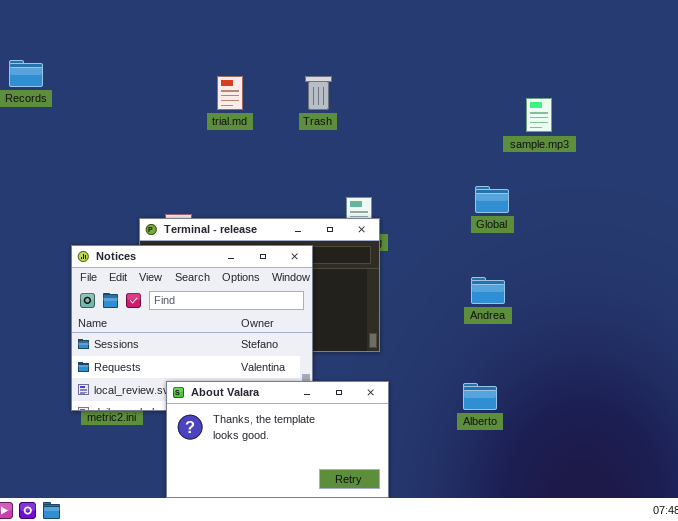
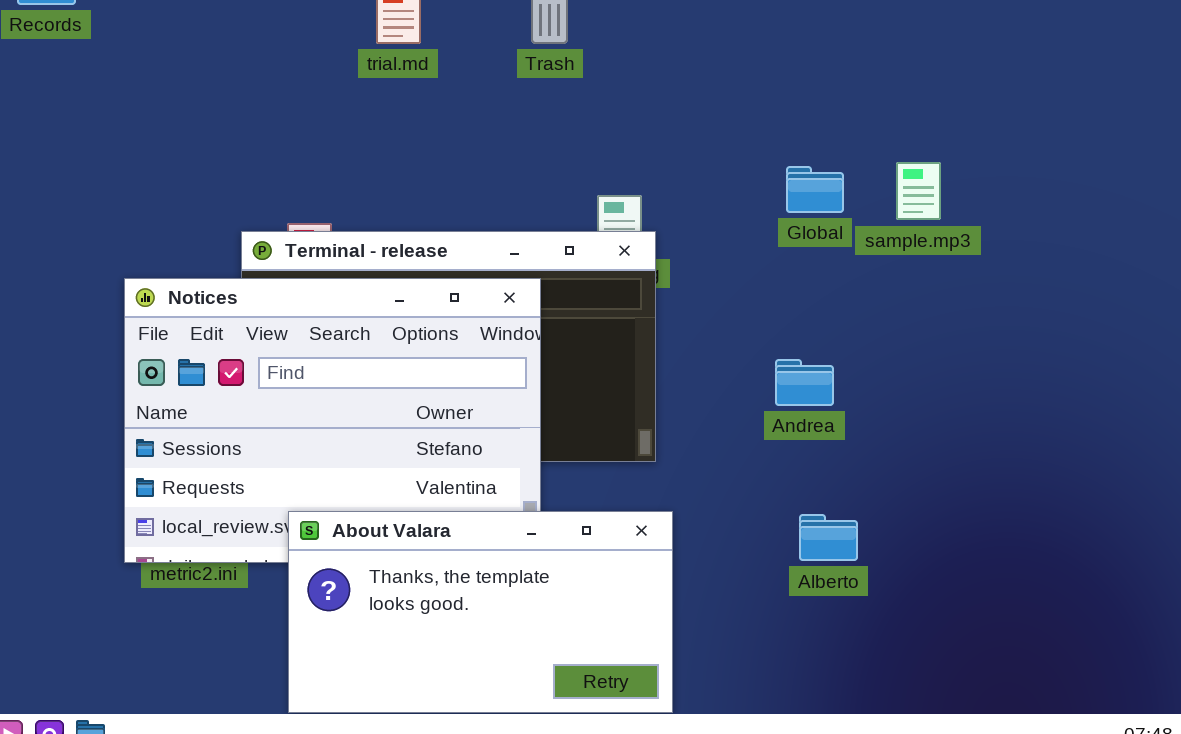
sample.mp3: [526,98,552,132] -> [896,162,941,220], moved
Global: [475,186,509,213] -> [786,166,844,213], moved
Andrea: [471,277,505,304] -> [775,359,834,406], moved

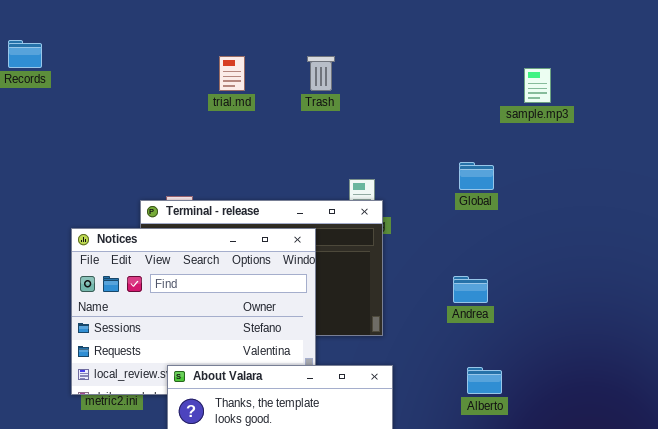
sample.mp3: [896,162,941,220] -> [524,68,551,103], moved

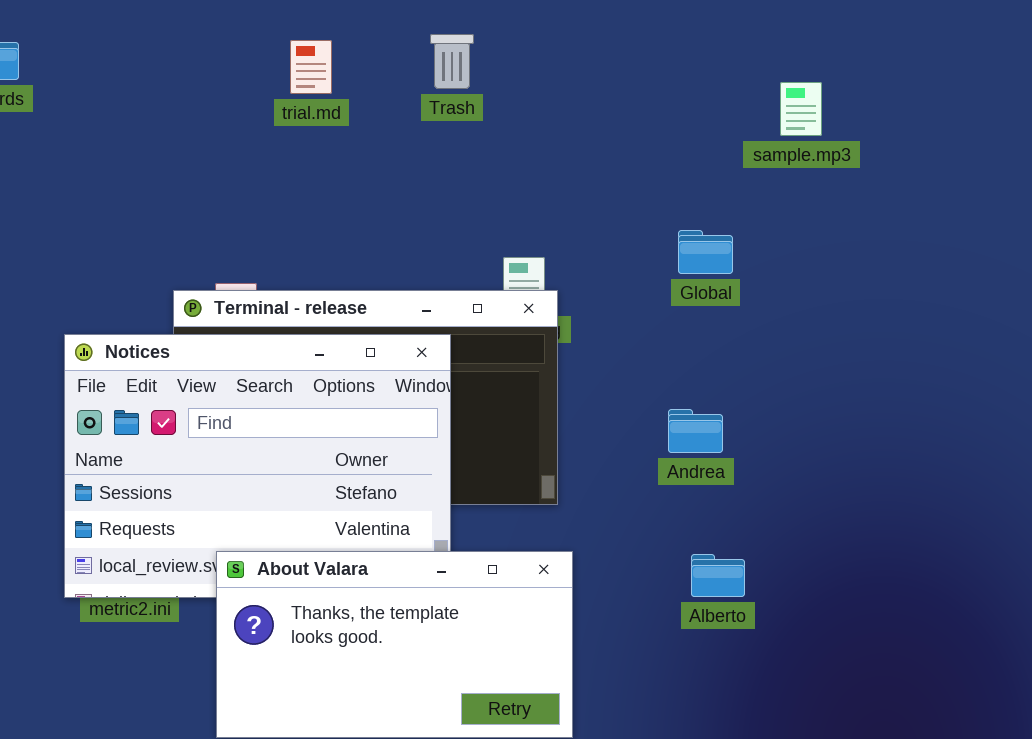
trial.md: [219,56,245,91] -> [290,40,332,94], moved
Trash: [307,56,335,91] -> [430,34,474,89], moved

